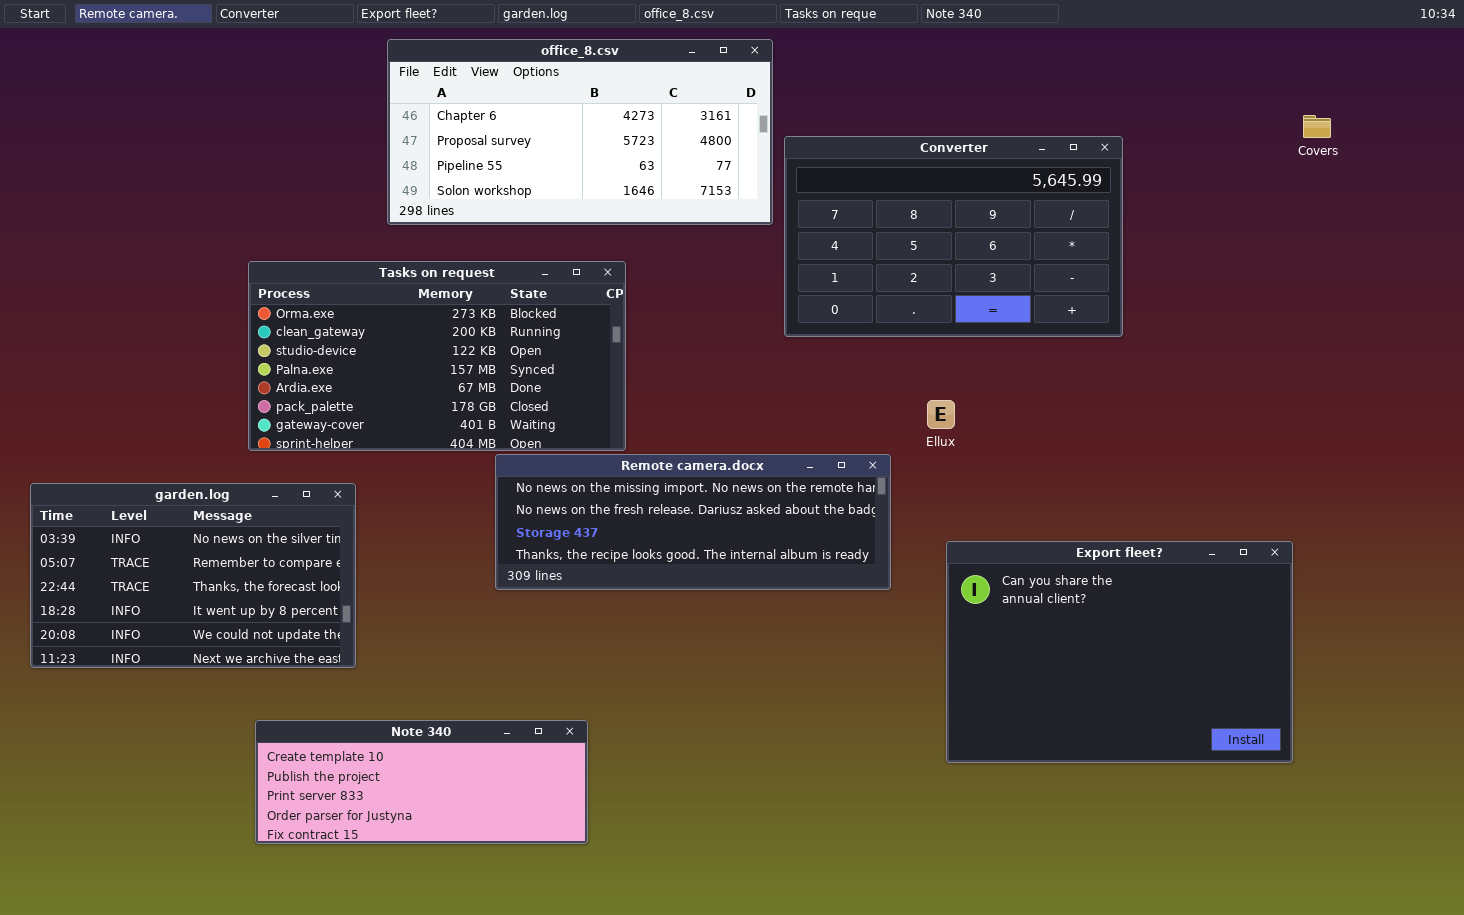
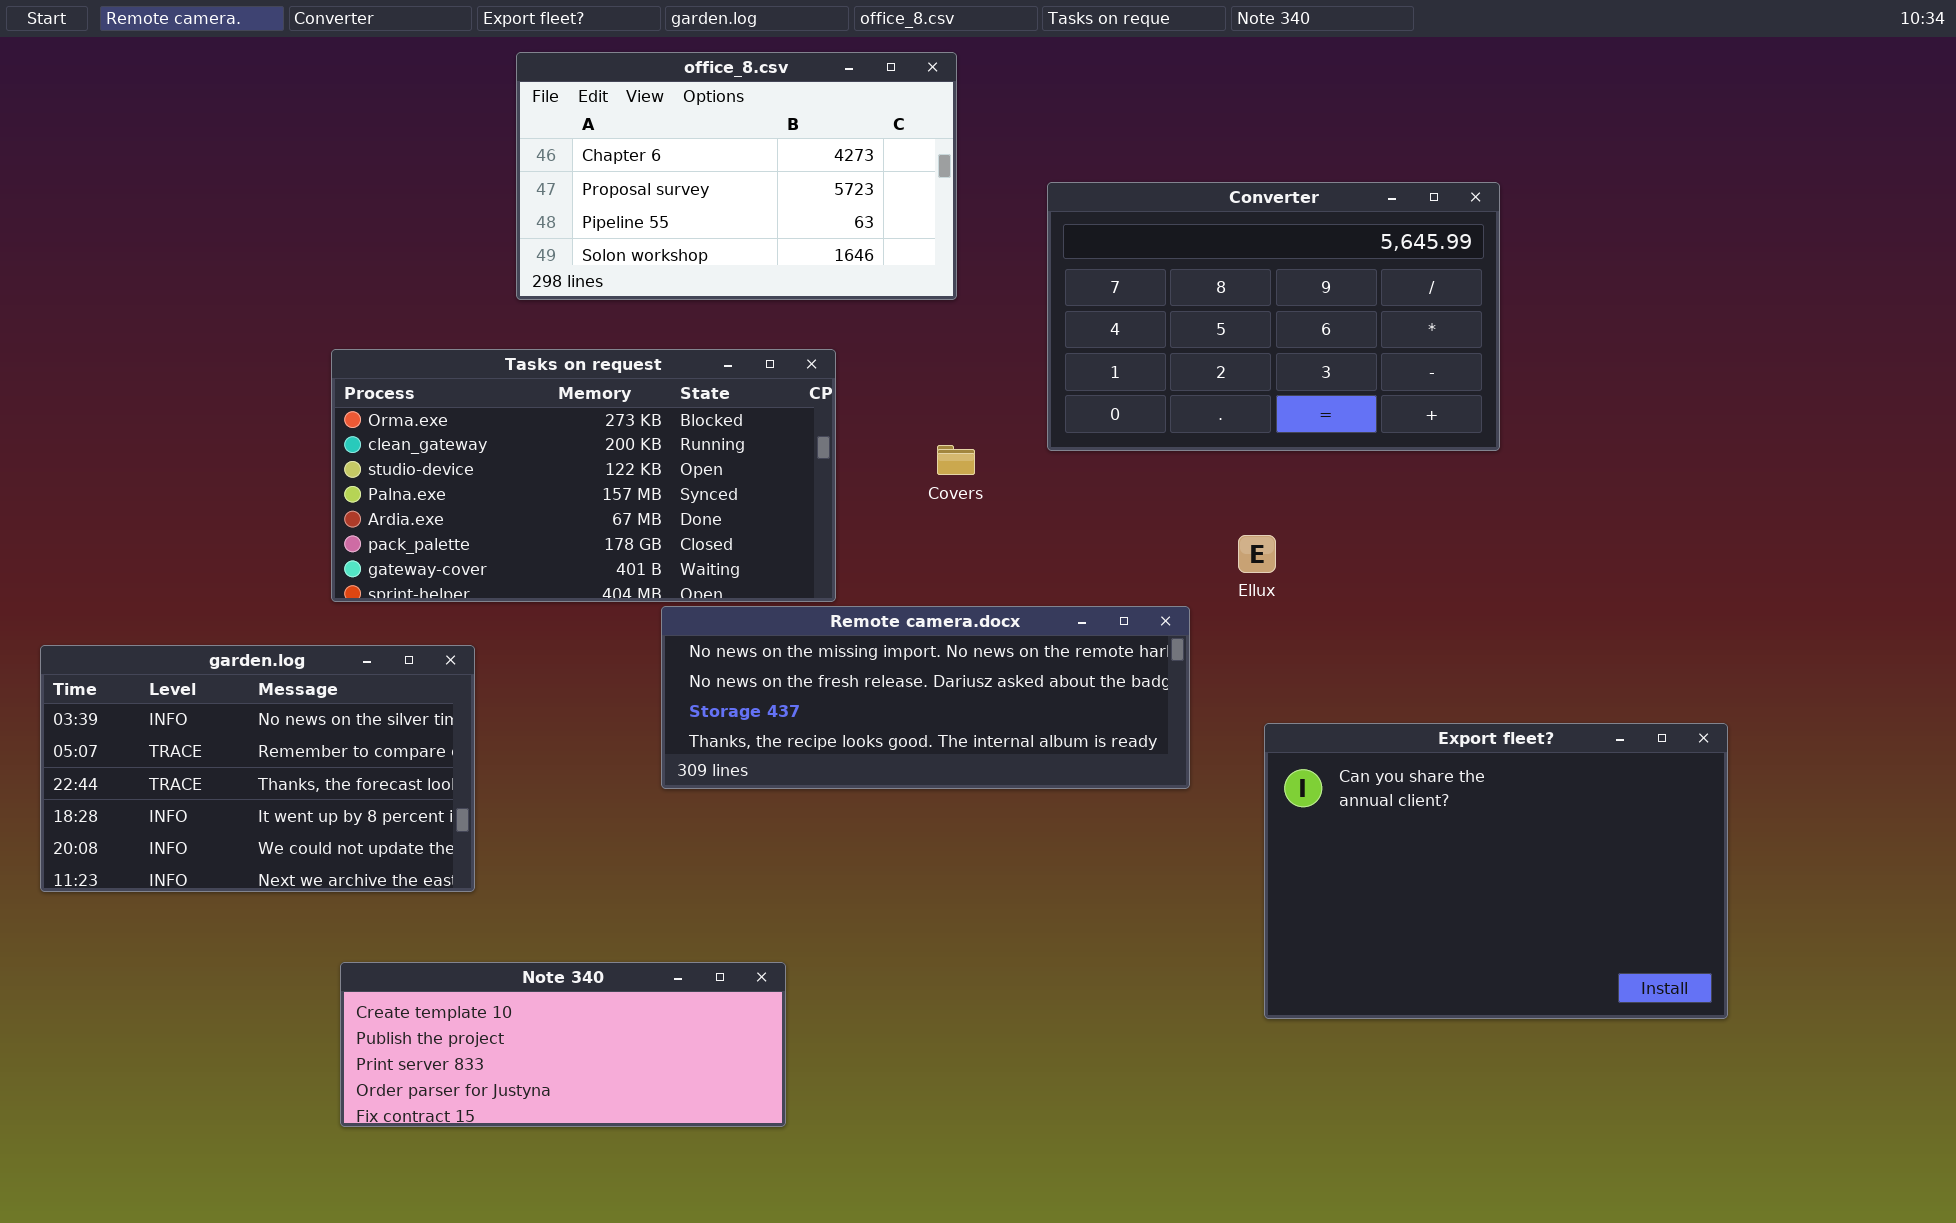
office_8.csv: [387,39,773,225] -> [516,52,957,300], resized
Covers: [1303,115,1331,138] -> [937,445,975,475], moved

